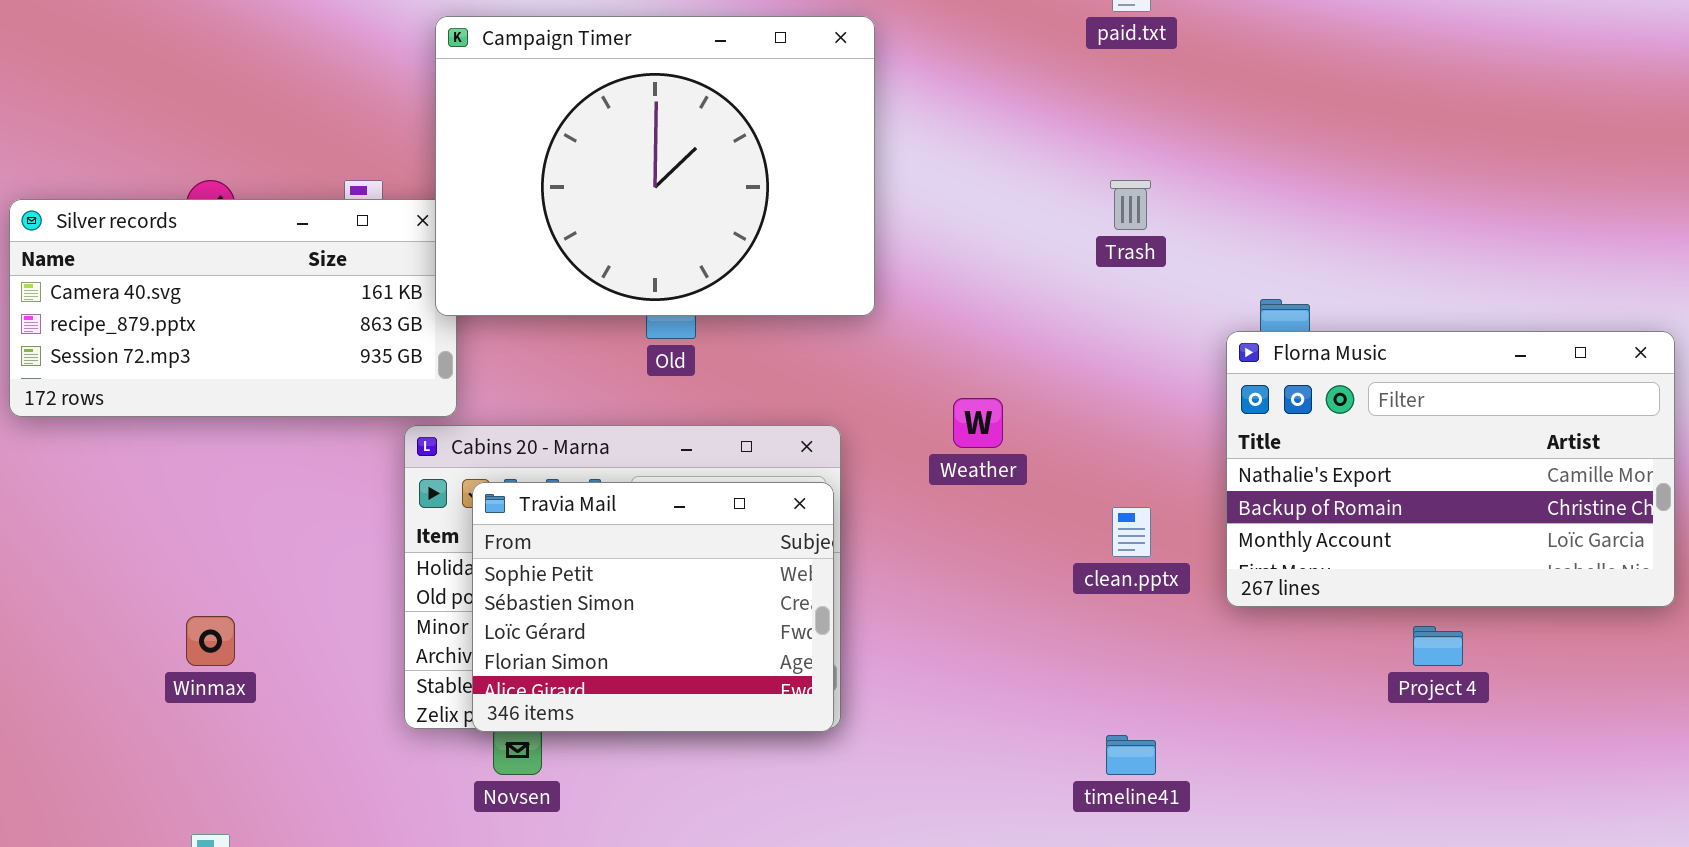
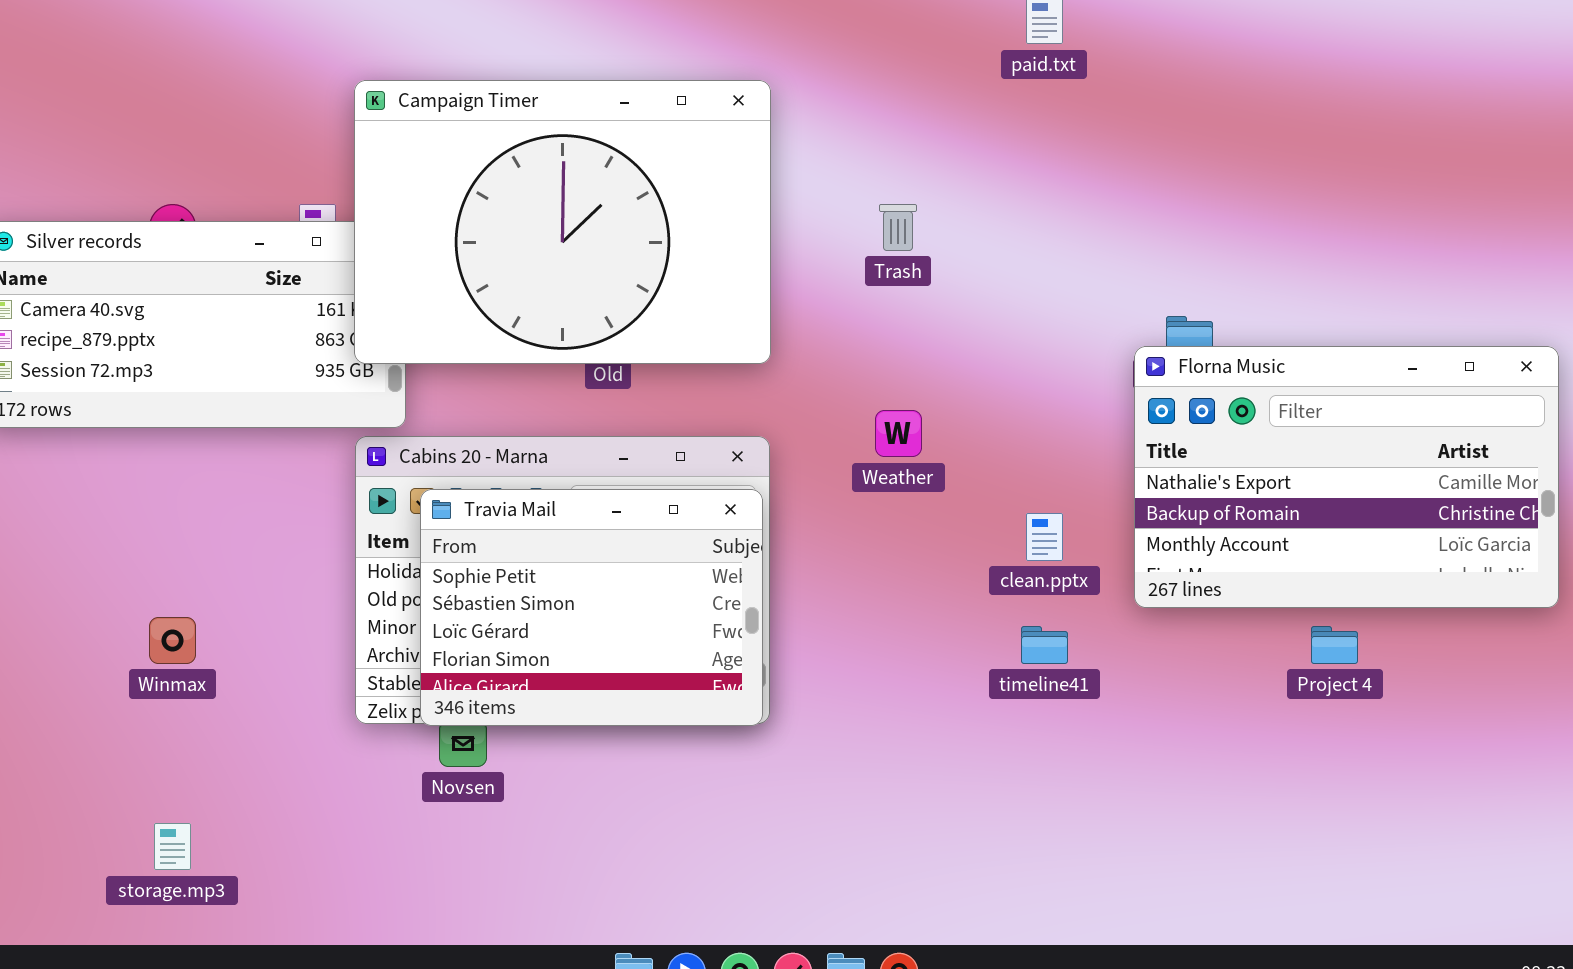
Campaign Timer: [435,16,875,316] -> [354,80,771,364], moved
Trash: [1110,180,1151,230] -> [879,204,917,251], moved
timeline41: [1106,735,1156,775] -> [1021,626,1068,664], moved

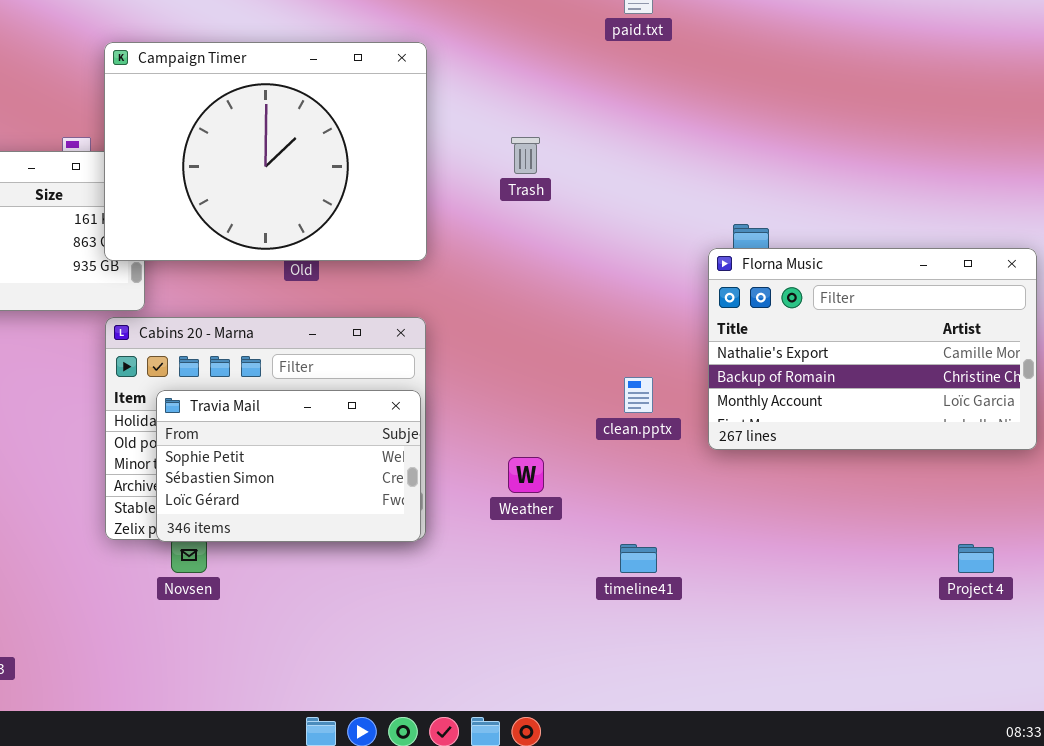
Weather: [875,410,922,457] -> [508,457,544,493], moved
Travia Mail: [420,489,763,726] -> [156,390,421,542], resized
timeline41: [1021,626,1068,664] -> [620,544,657,573], moved
Project 4: [1311,626,1358,664] -> [958,544,994,573], moved

